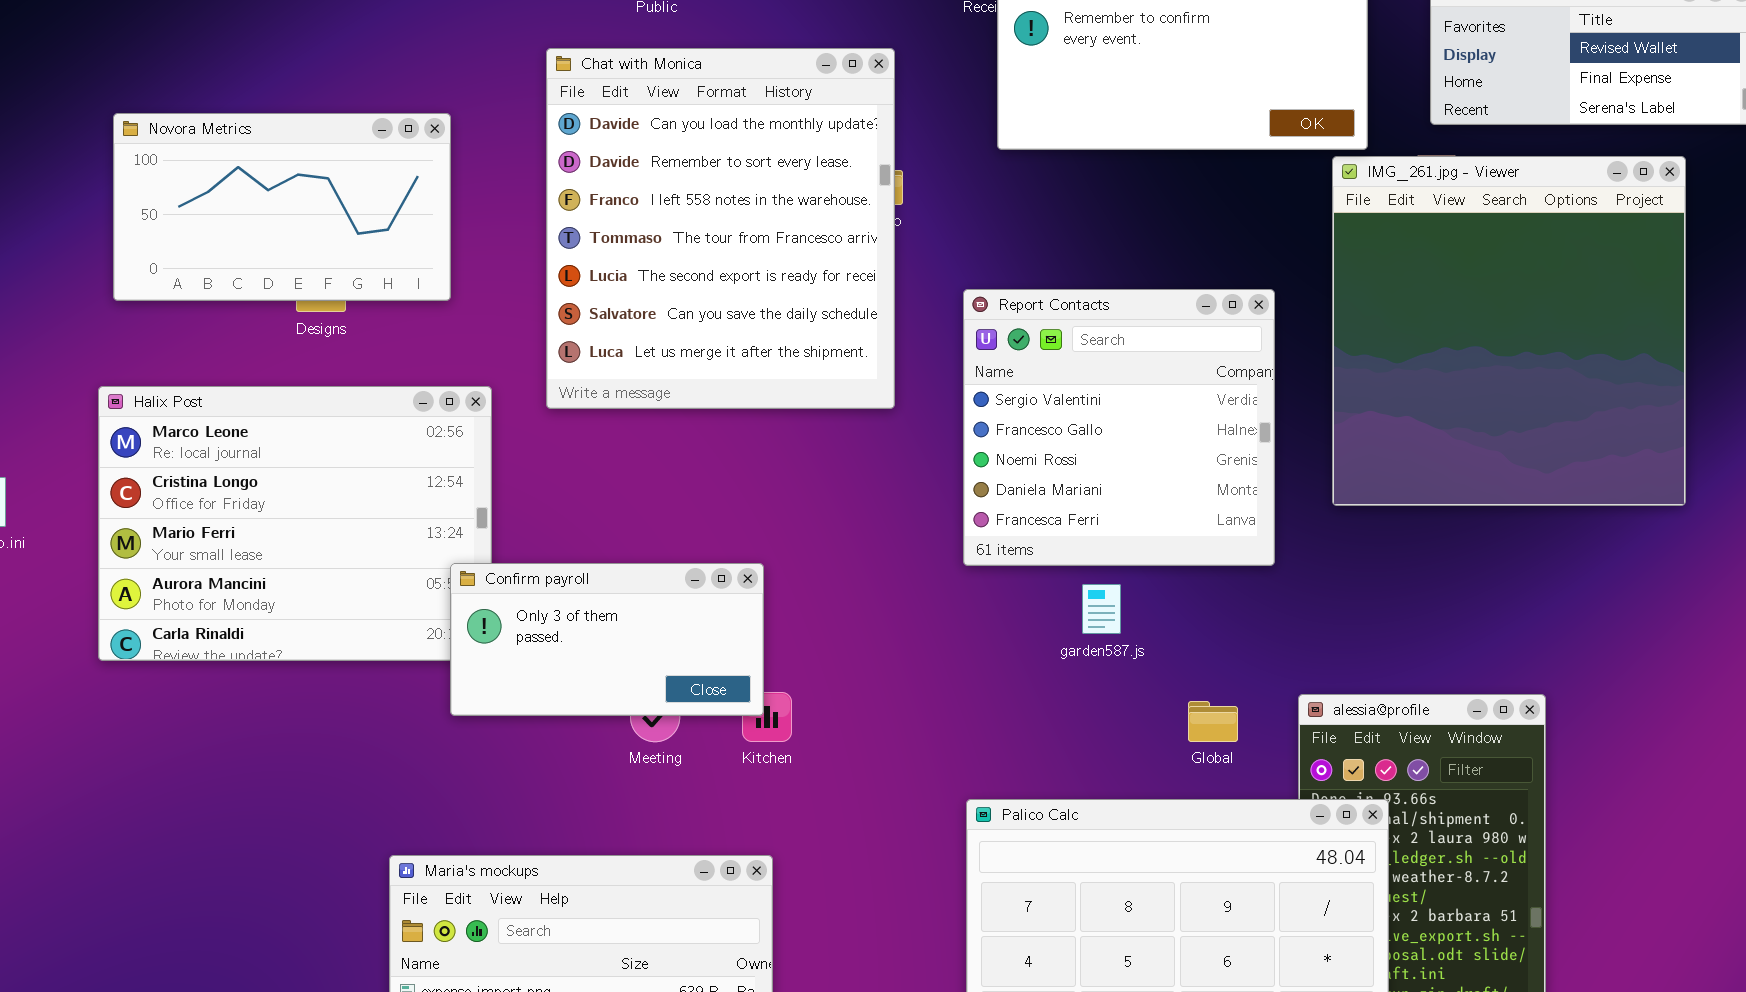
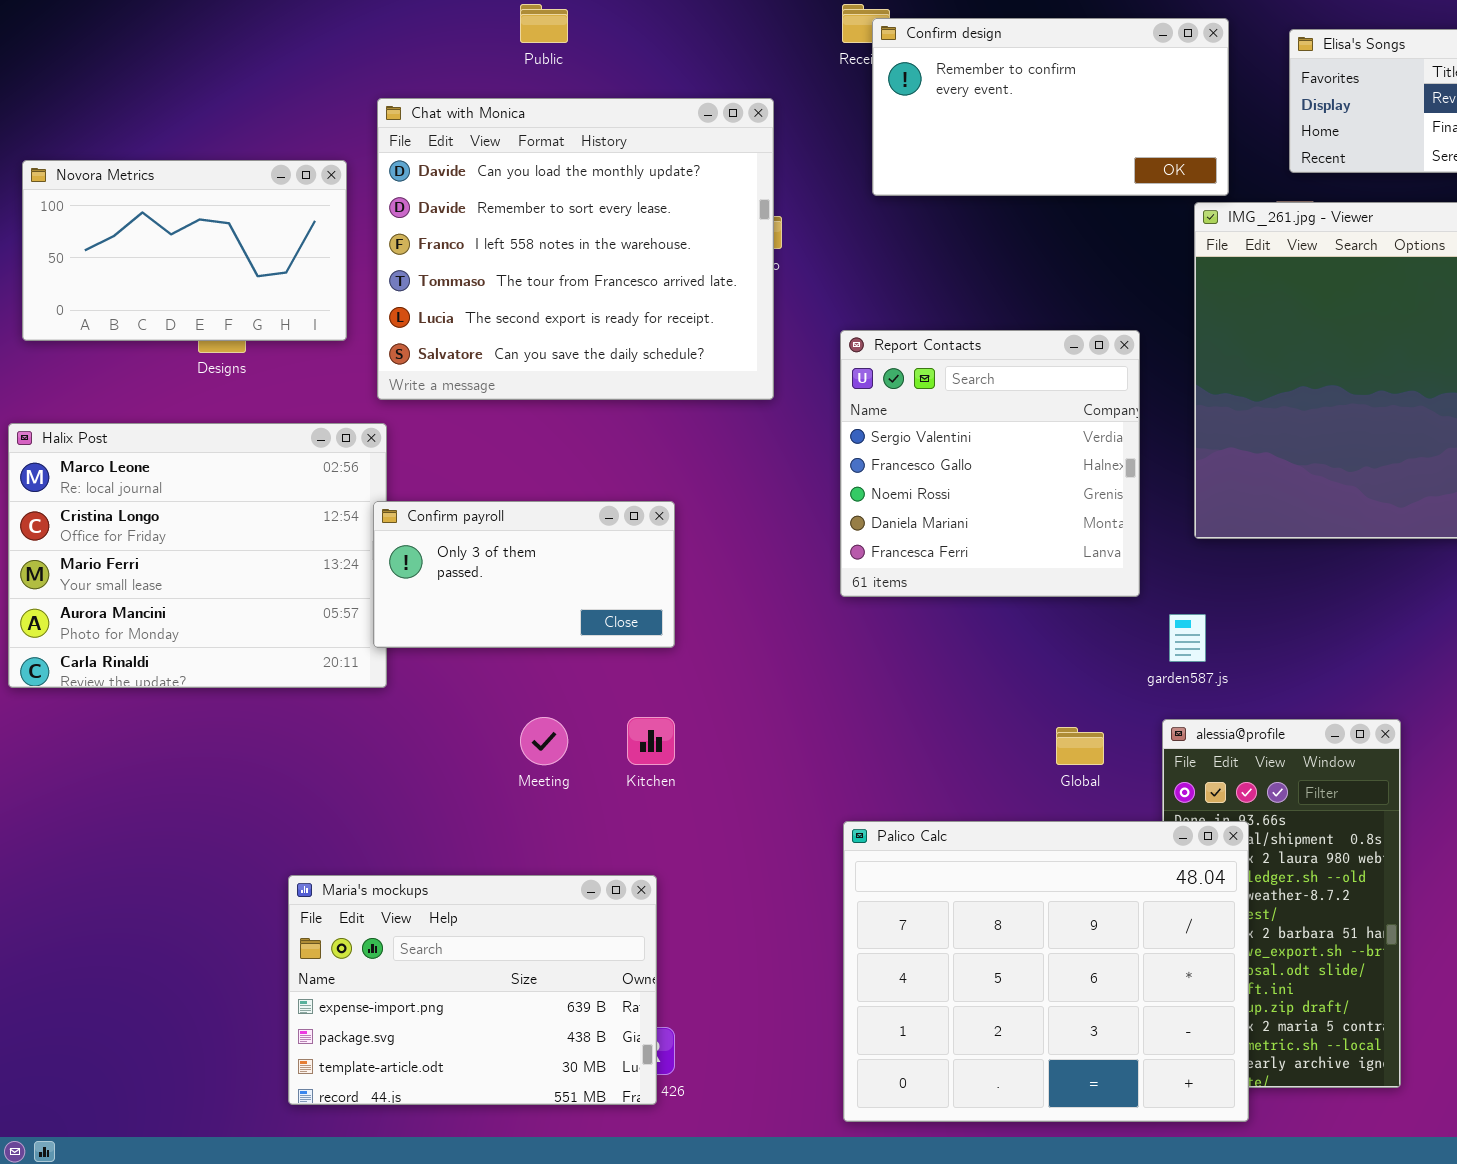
Chat with Monica: [546,48,895,409] -> [377,98,774,400], resized
Confirm payroll: [450,563,764,716] -> [373,501,675,648], moved
garden587.js: [1082,584,1121,634] -> [1169,614,1206,662], moved

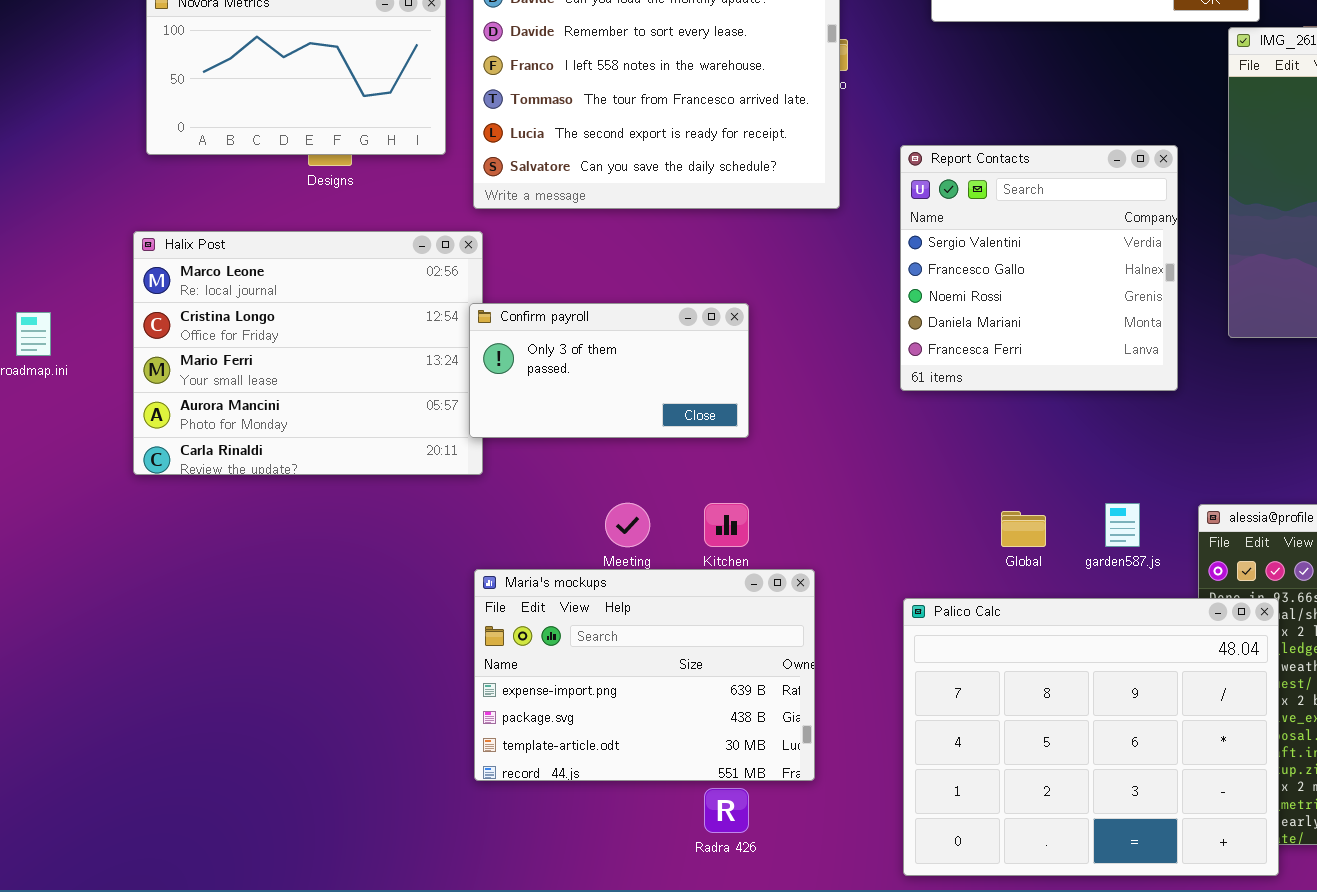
garden587.js: [1169,614,1206,662] -> [1105,503,1140,547], moved
Global: [1056,727,1104,765] -> [1001,511,1046,547], moved
Maria's mockups: [288,875,657,1105] -> [474,569,815,781], moved

